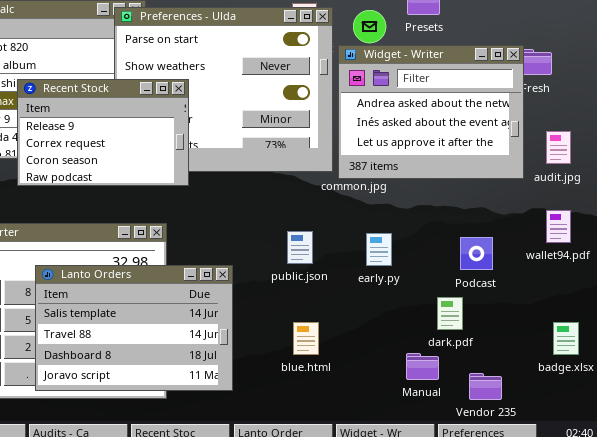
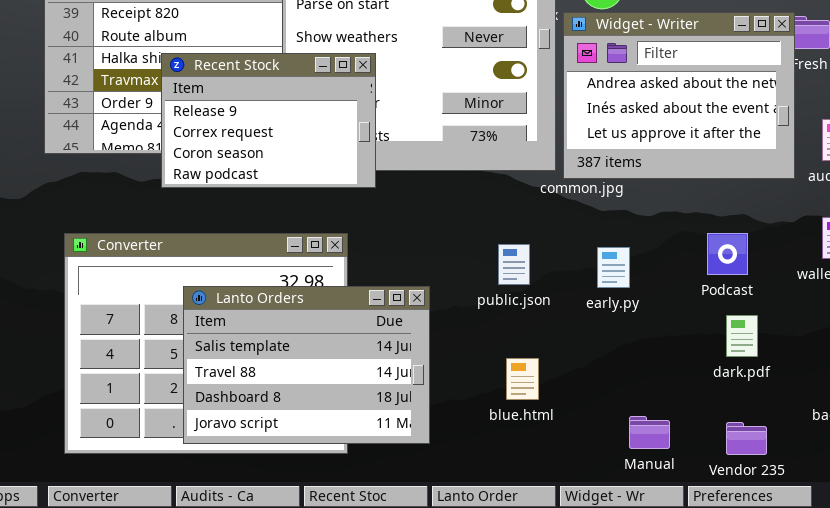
Podcast: [460,237,493,270] -> [707,233,748,275], moved
dark.pdf: [437,297,463,330] -> [726,315,758,357], moved
Manual: [406,353,439,380] -> [629,416,670,449], moved

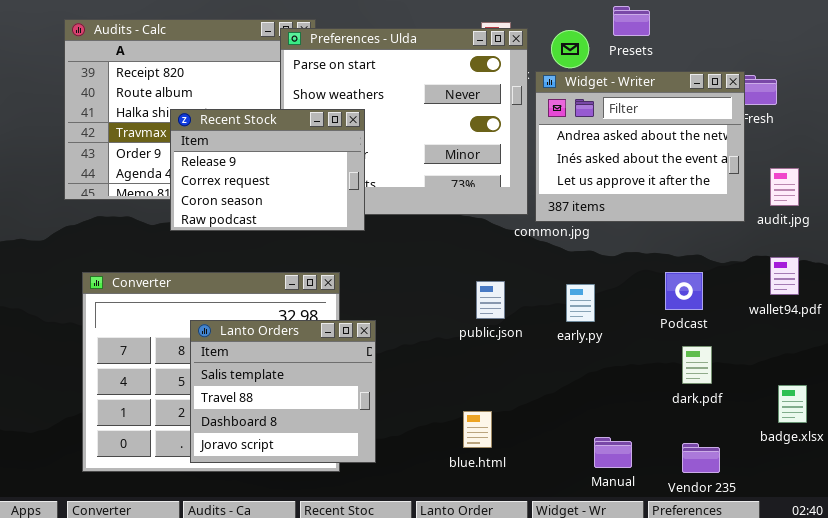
Lanto Orders: [183,286,430,444] -> [190,320,376,463], resized
blue.html: [506,358,539,400] -> [463,411,492,448], moved

